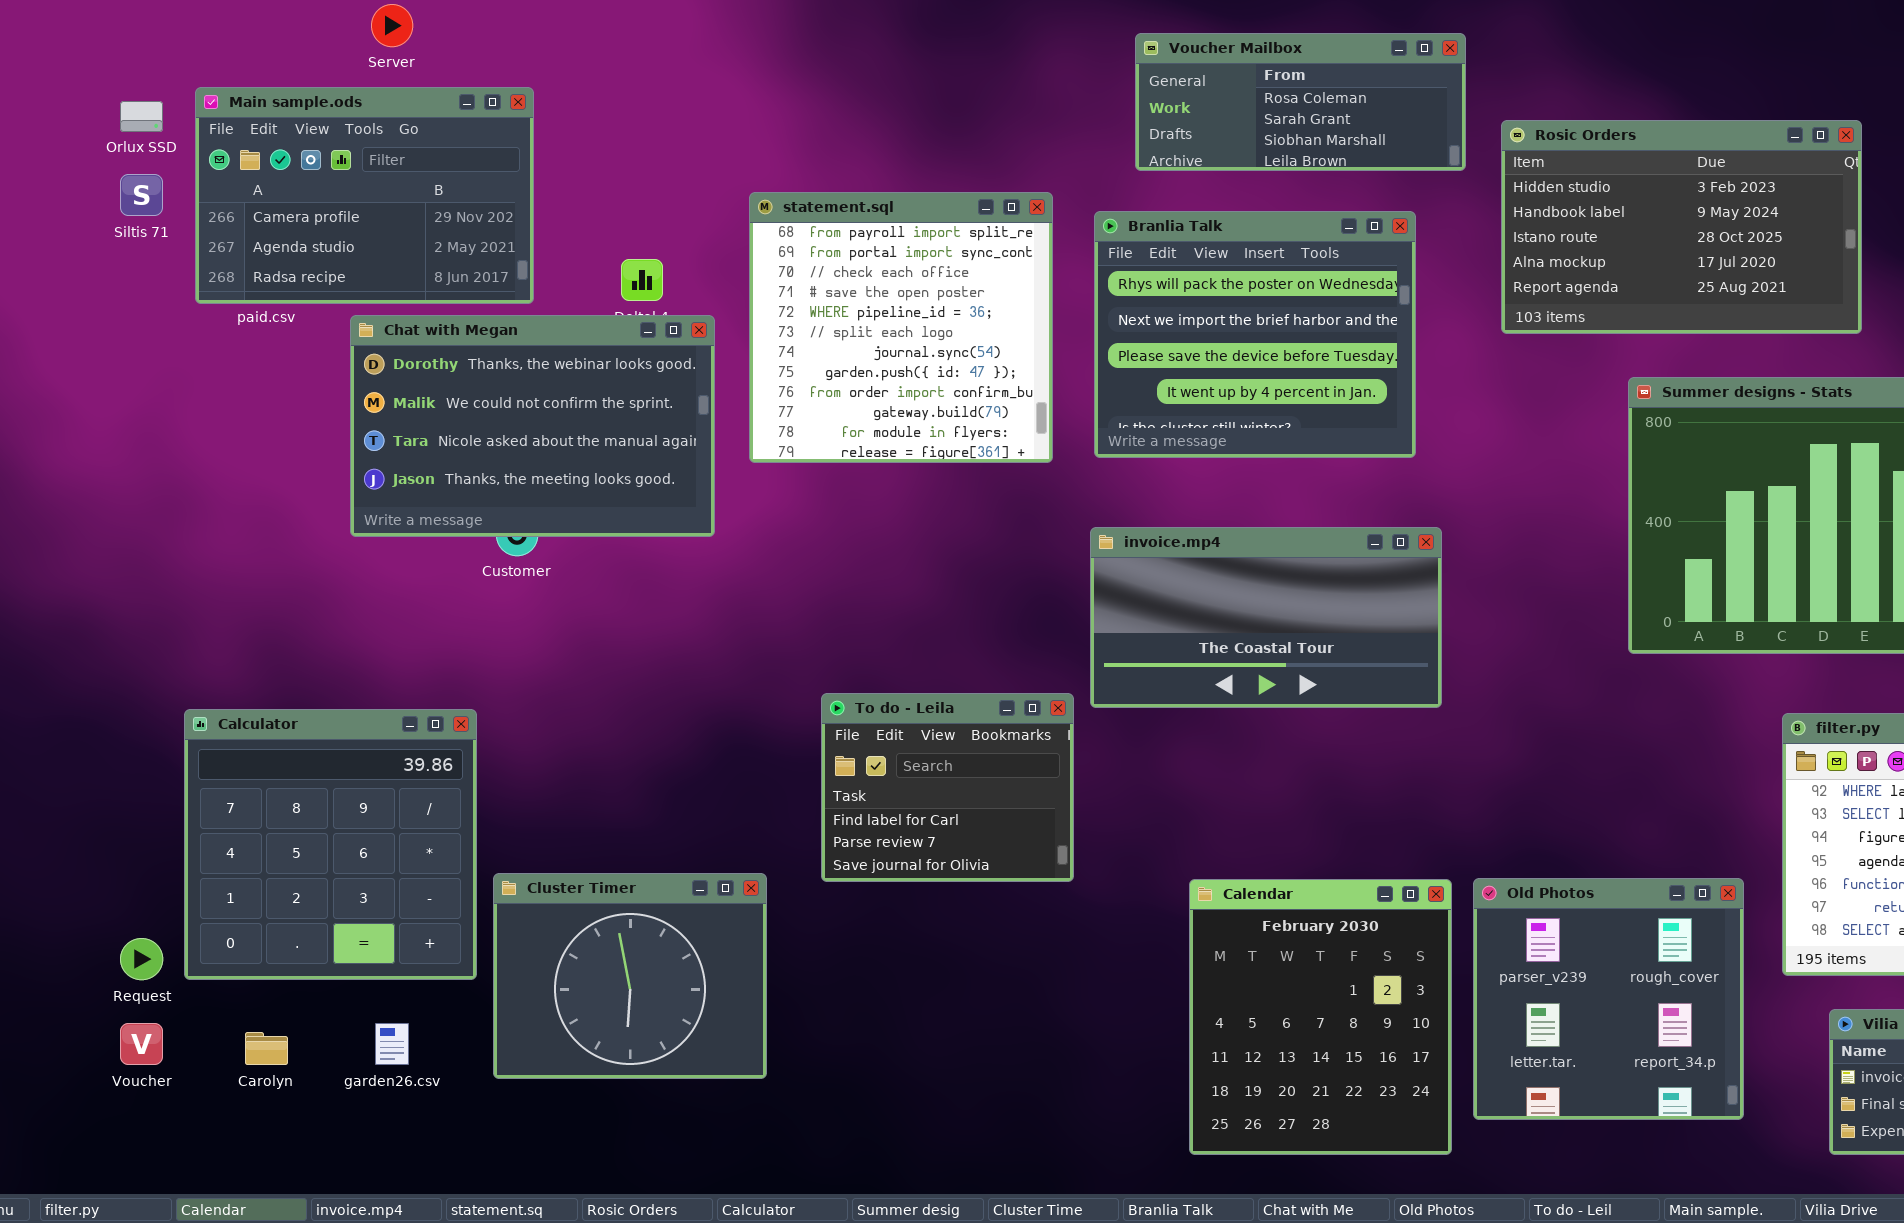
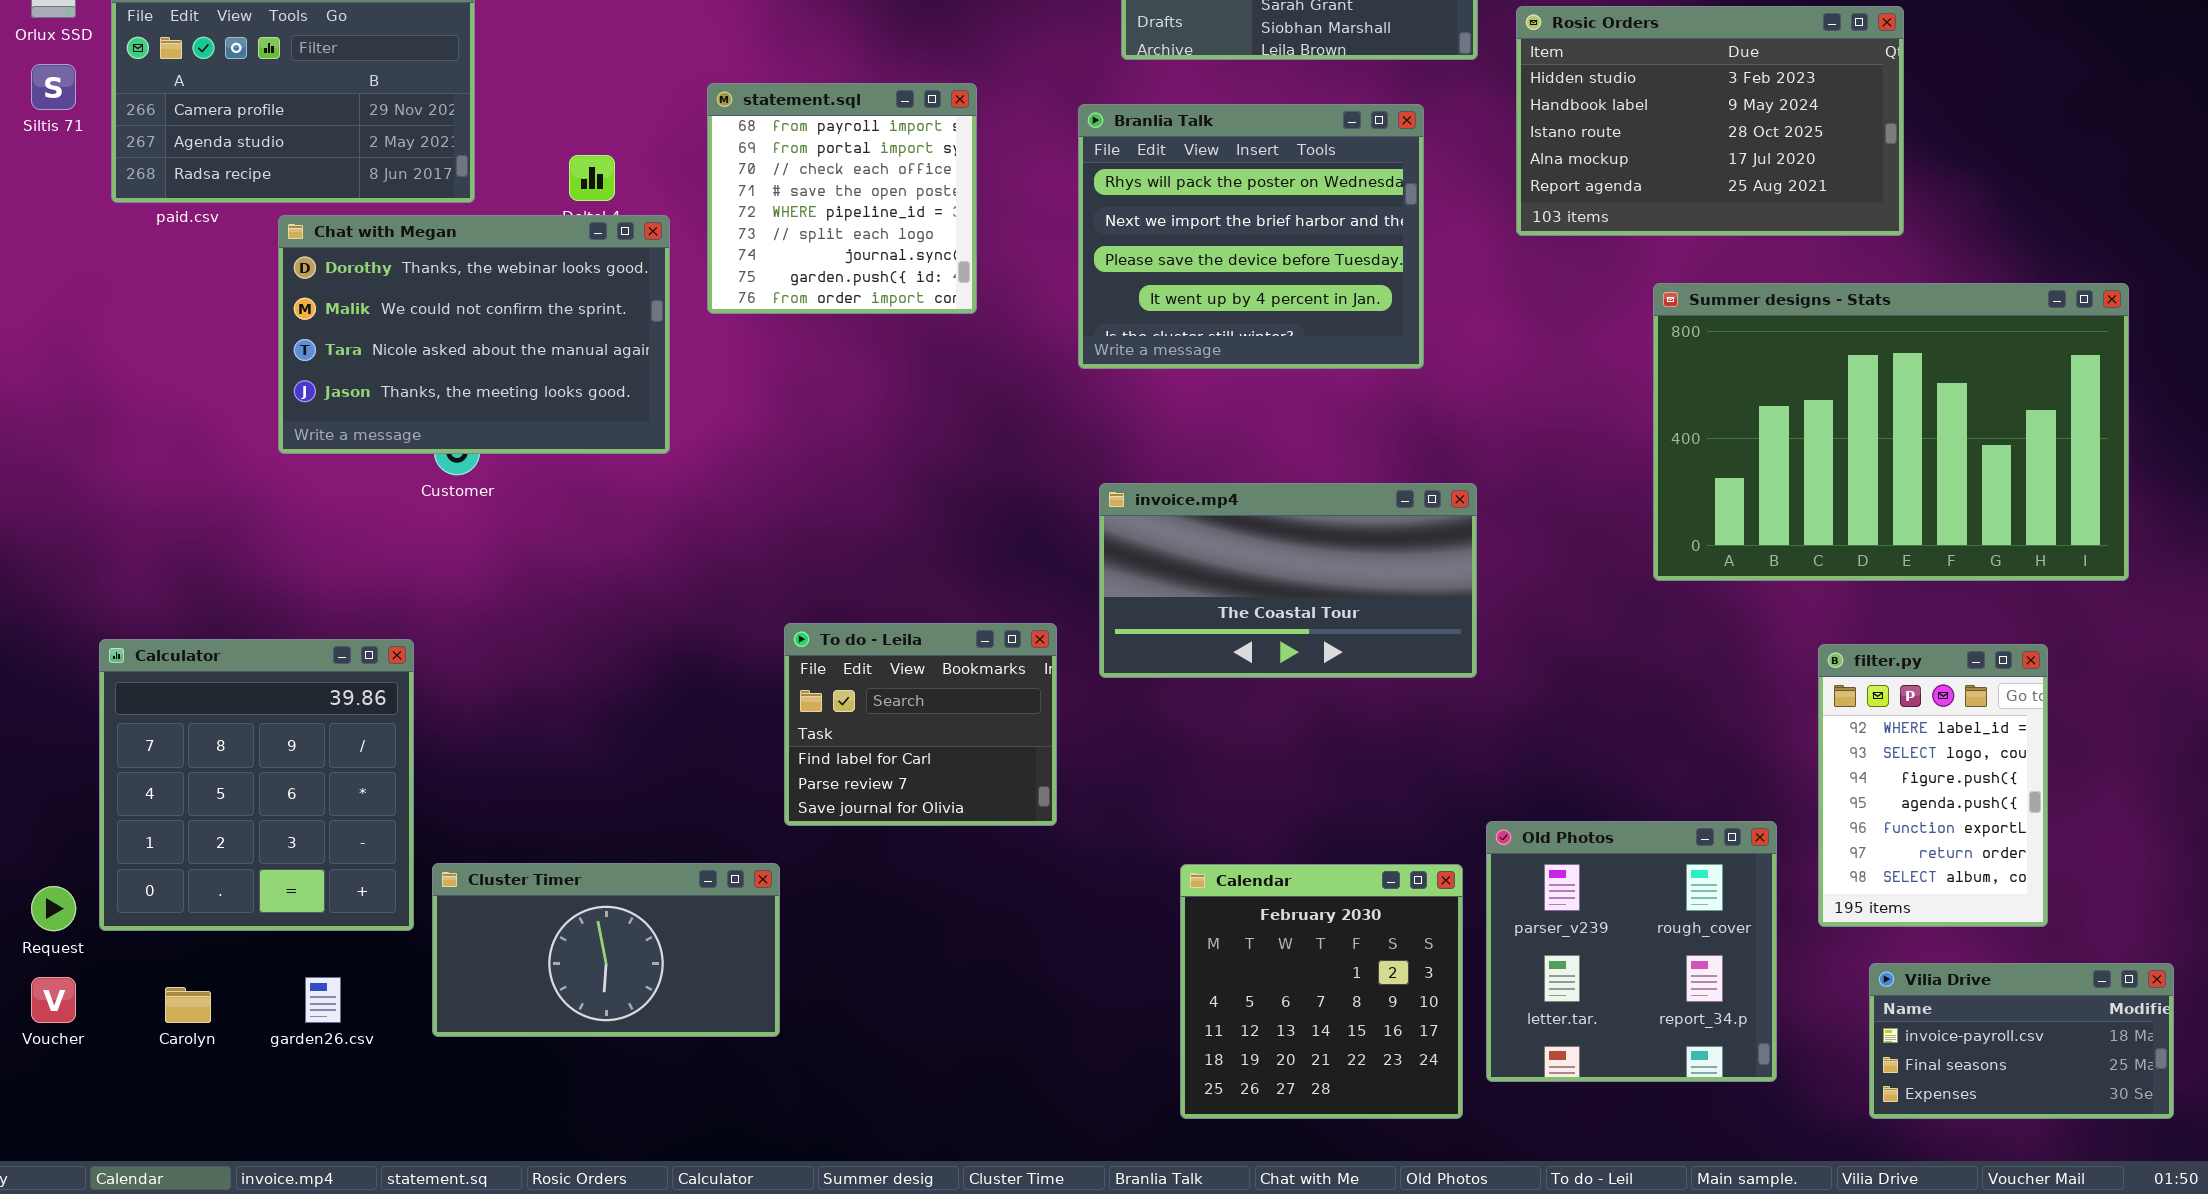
statement.sql: [749,192,1053,463] -> [707,83,977,314], resized
invoice.mp4: [1090,527,1442,708] -> [1099,483,1477,678], moved
Cluster Timer: [493,873,767,1079] -> [432,863,780,1037], resized
Calendar: [1189,879,1452,1155] -> [1180,864,1463,1119], resized

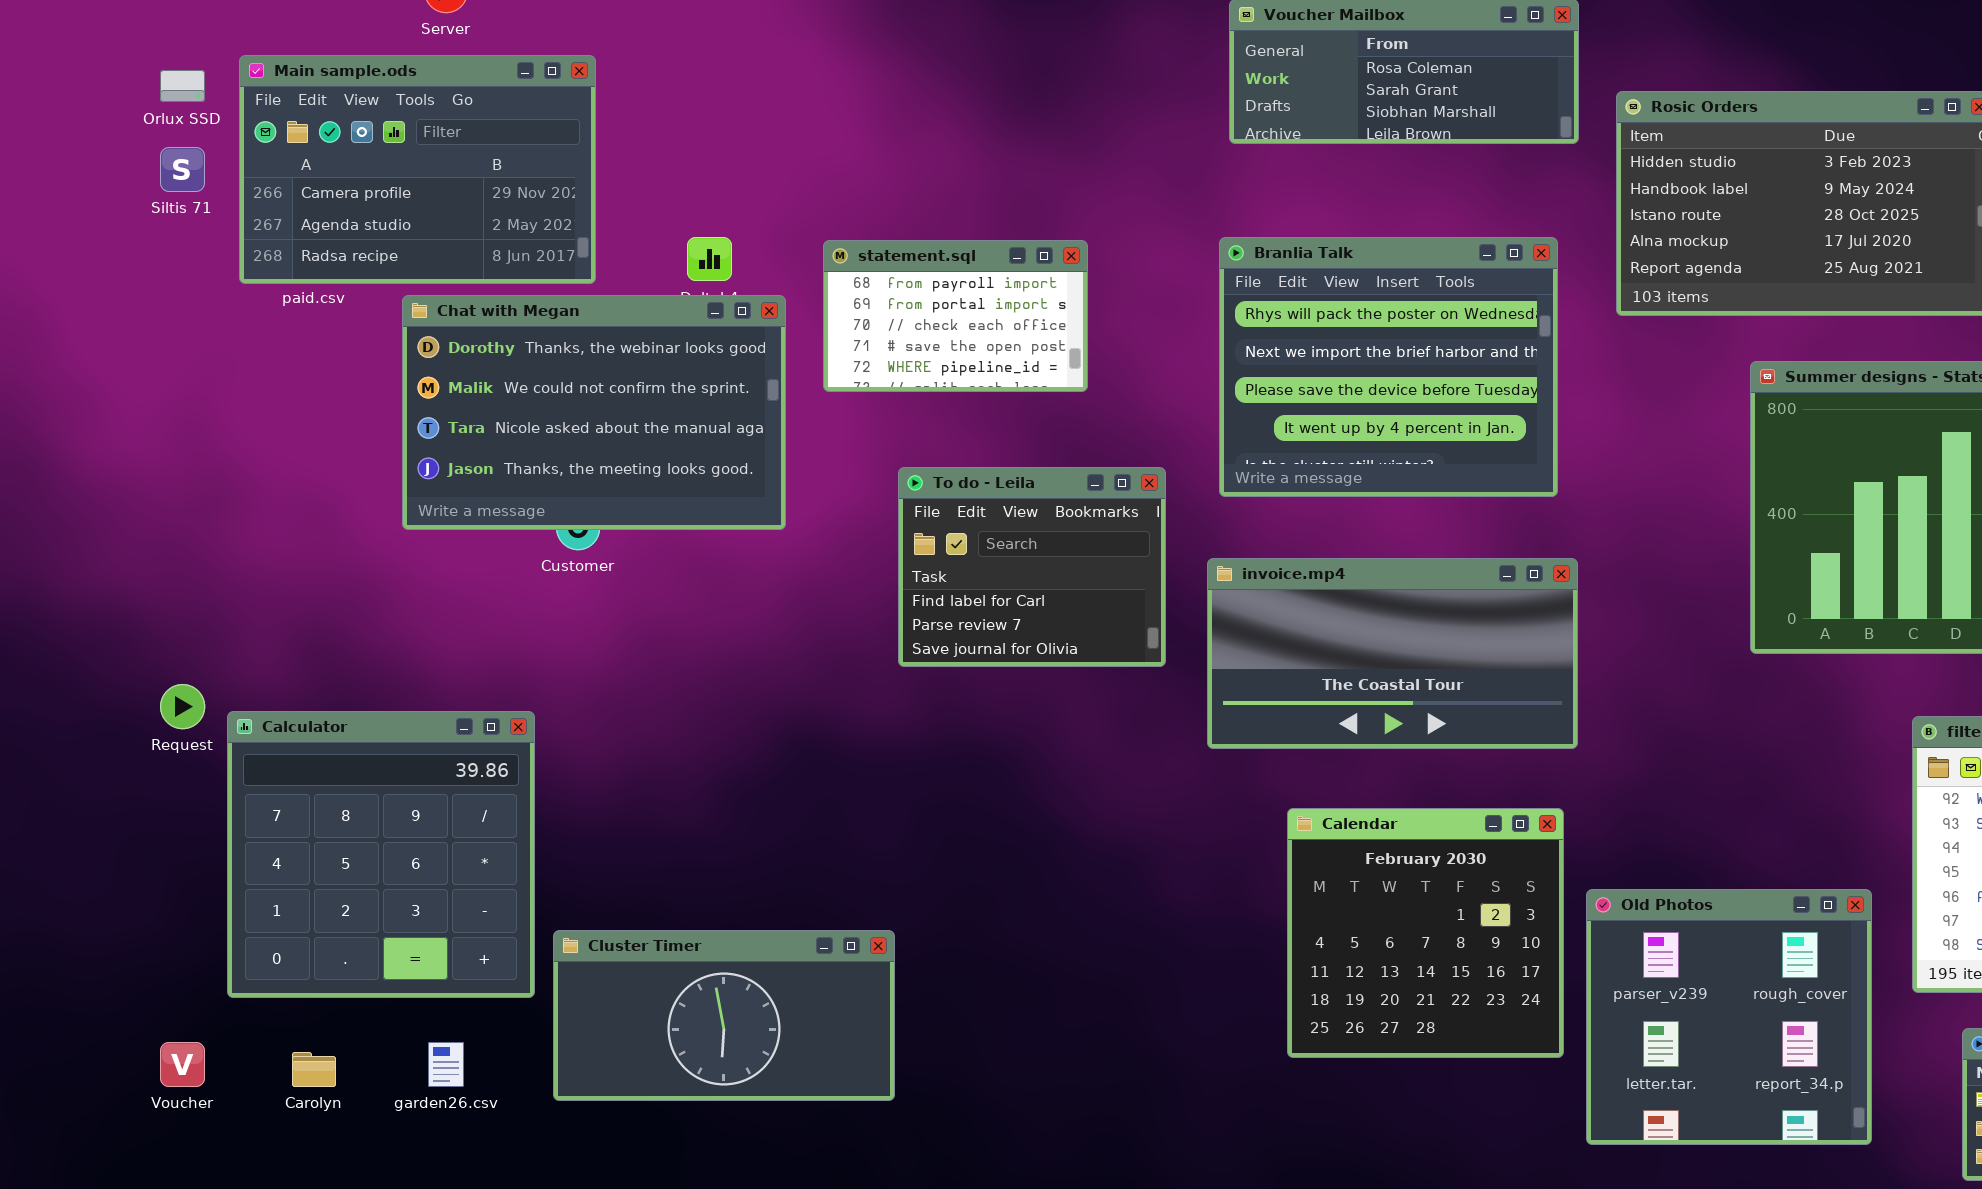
statement.sql: [707,83,977,314] -> [823,240,1088,392], resized
Branlia Talk: [1078,104,1424,369] -> [1219,237,1558,497], moved
To do - Leila: [784,623,1057,826] -> [898,467,1166,667], moved
Calendar: [1180,864,1463,1119] -> [1287,808,1564,1058], moved
Request: [31,886,76,931] -> [160,684,205,729], moved

